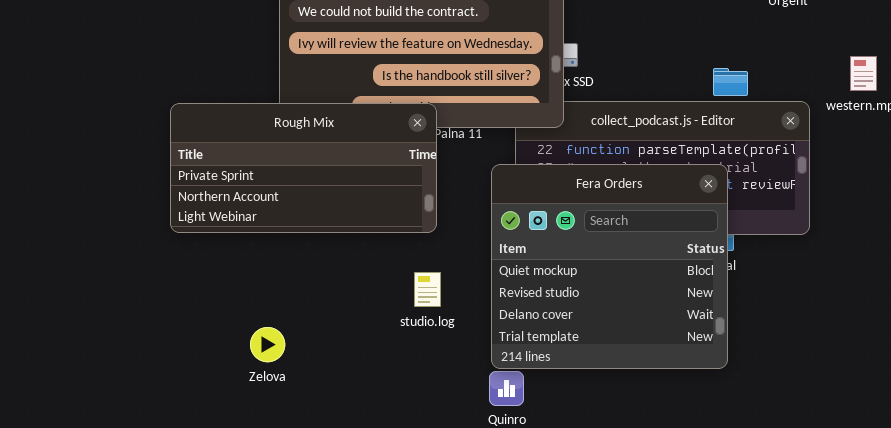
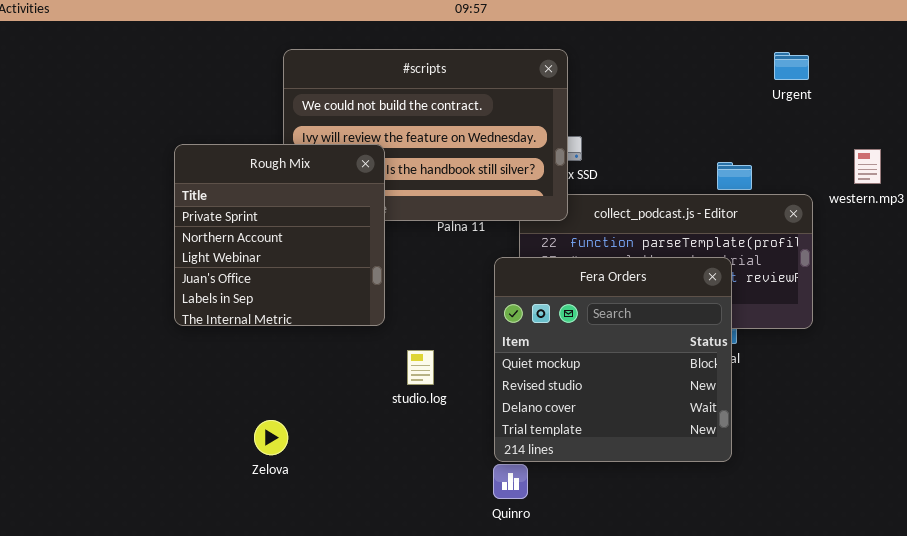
Rough Mix: [170,103,437,233] -> [174,144,385,326], resized
studio.log: [414,272,441,307] -> [407,350,434,385], moved

